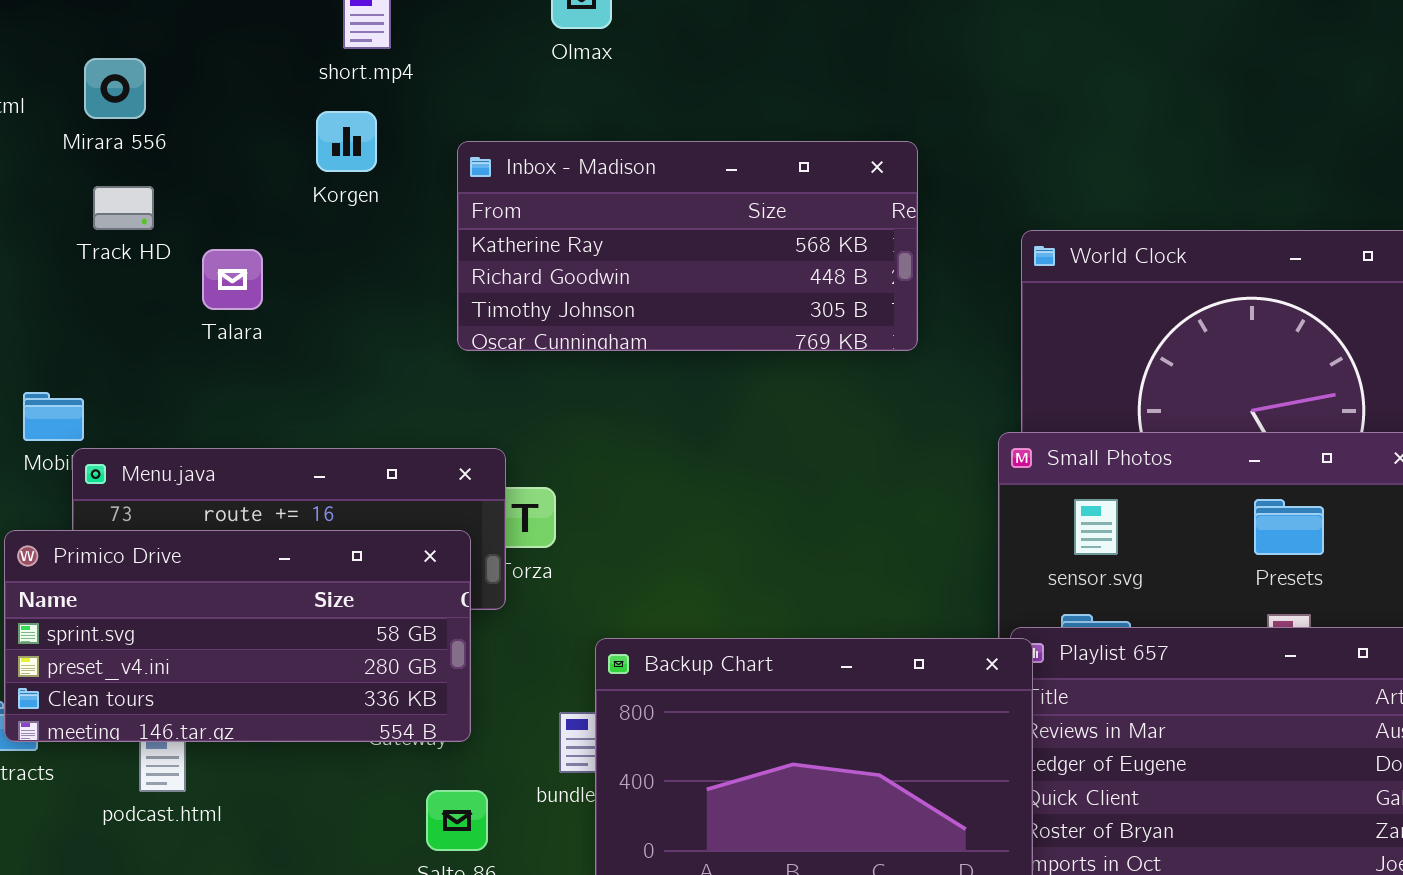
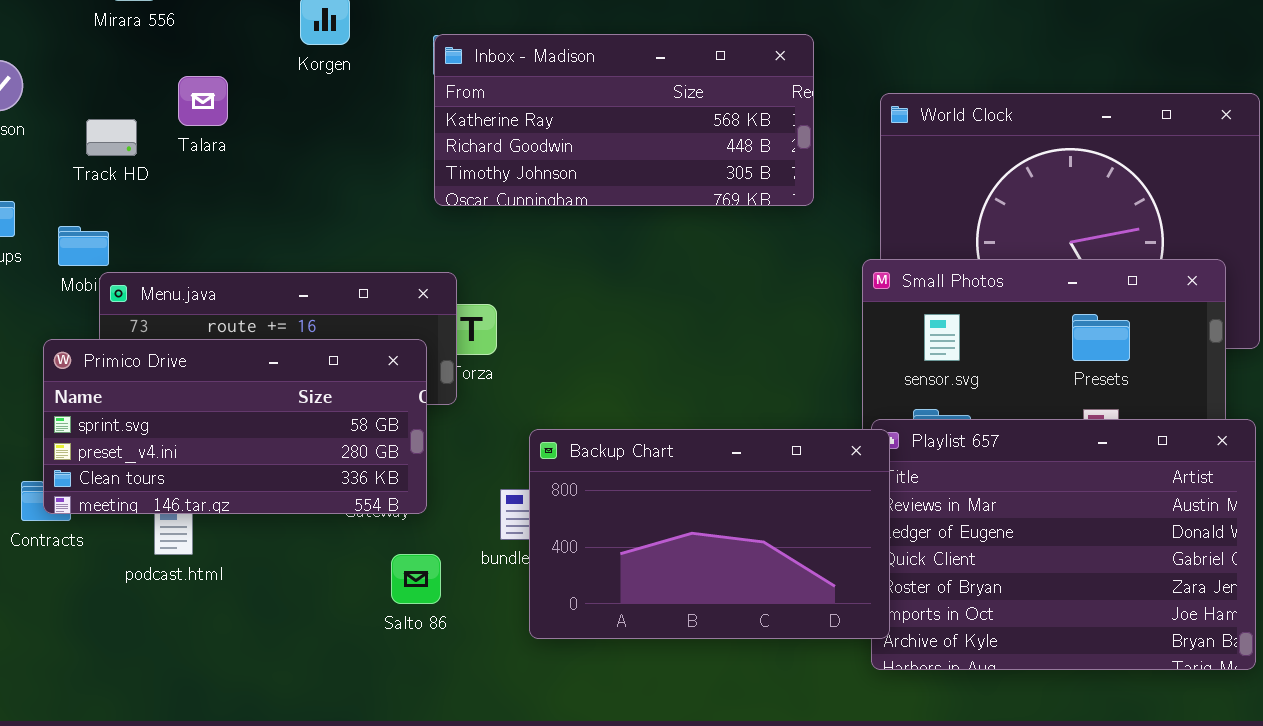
Inbox - Madison: [457,141,918,351] -> [434,34,814,206], moved
Track HD: [93,186,154,230] -> [86,119,137,156], moved
Talara: [202,249,263,310] -> [178,76,228,126], moved

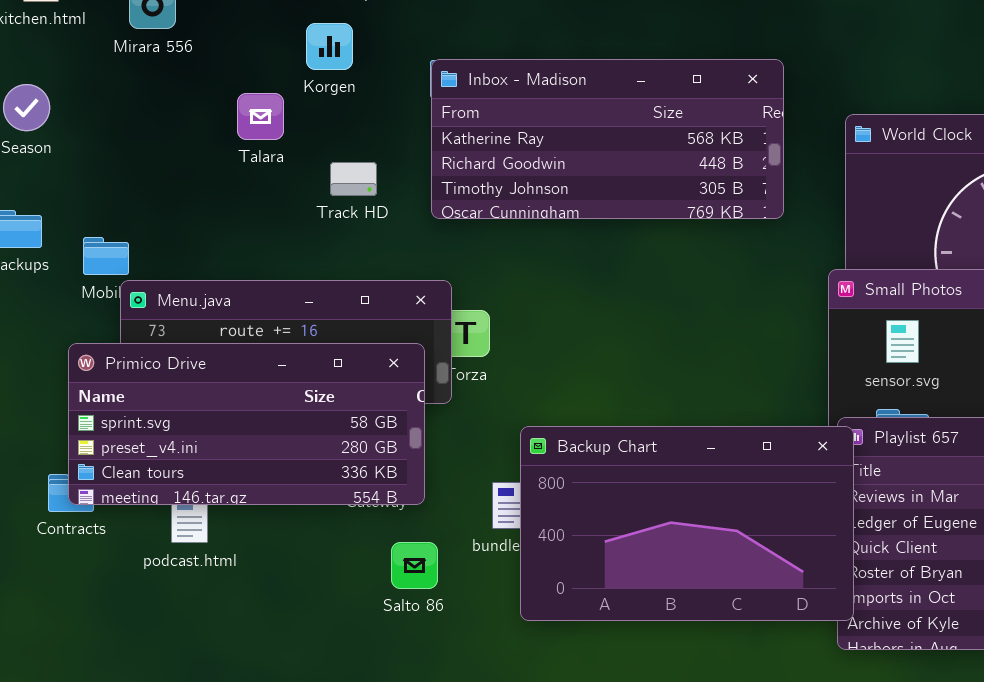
Talara: [178,76,228,126] -> [237,93,284,140], moved
Track HD: [86,119,137,156] -> [330,162,377,196], moved

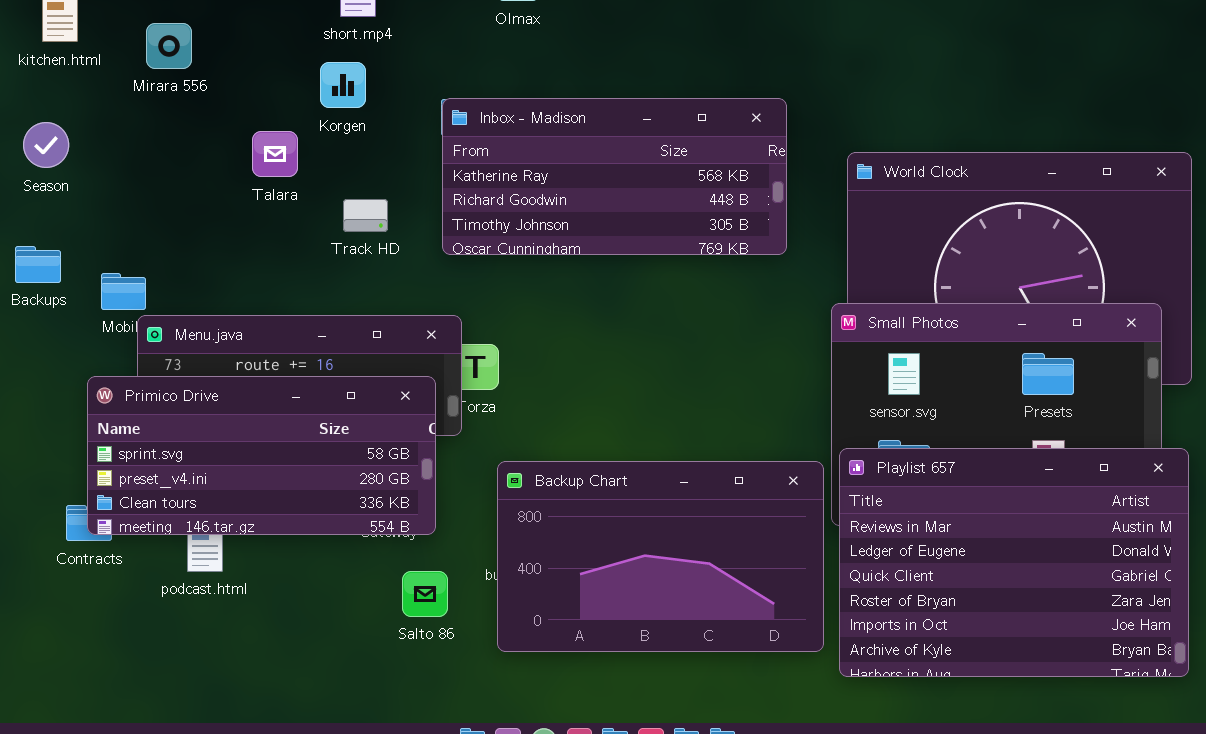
Backup Chart: [520,426,854,621] -> [497,461,824,652], moved

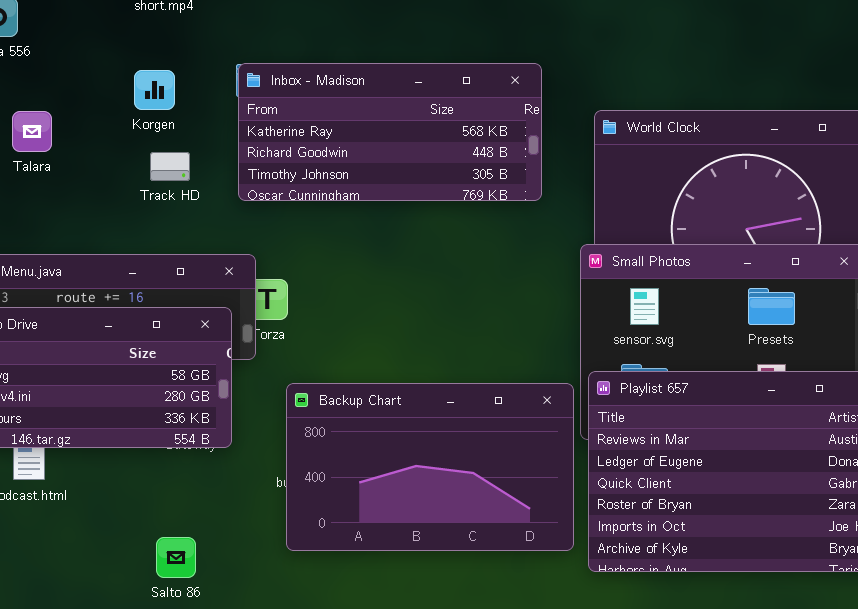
Korgen: [320,62,366,108] -> [134,70,175,110], moved
Talara: [252,131,298,177] -> [12,111,52,152], moved
Salto 86: [402,571,448,617] -> [156,537,196,578], moved

